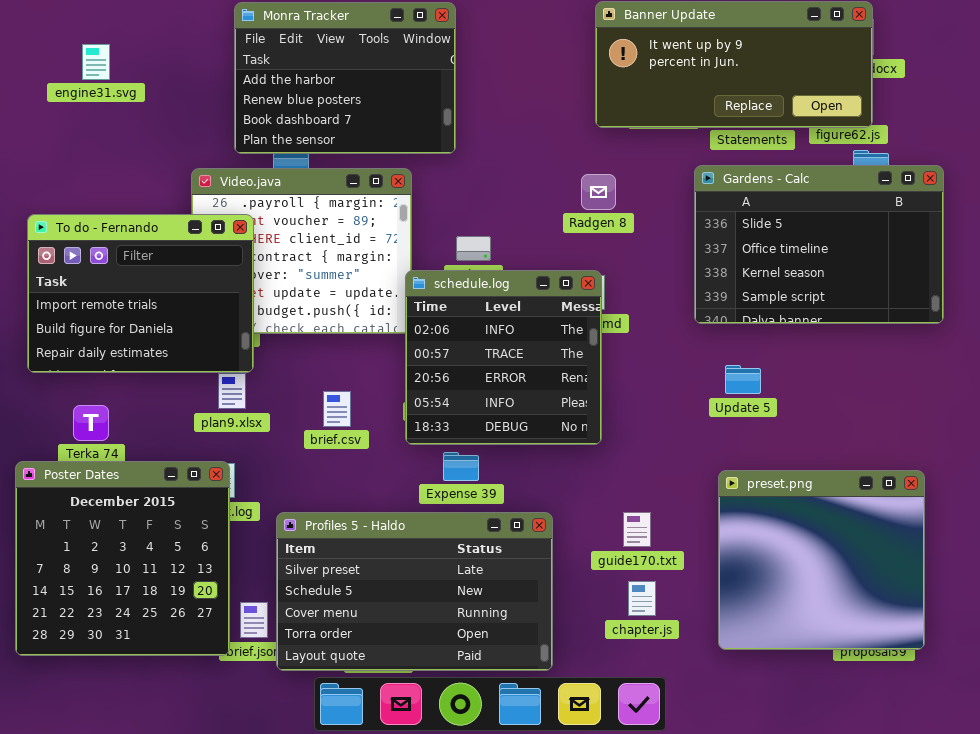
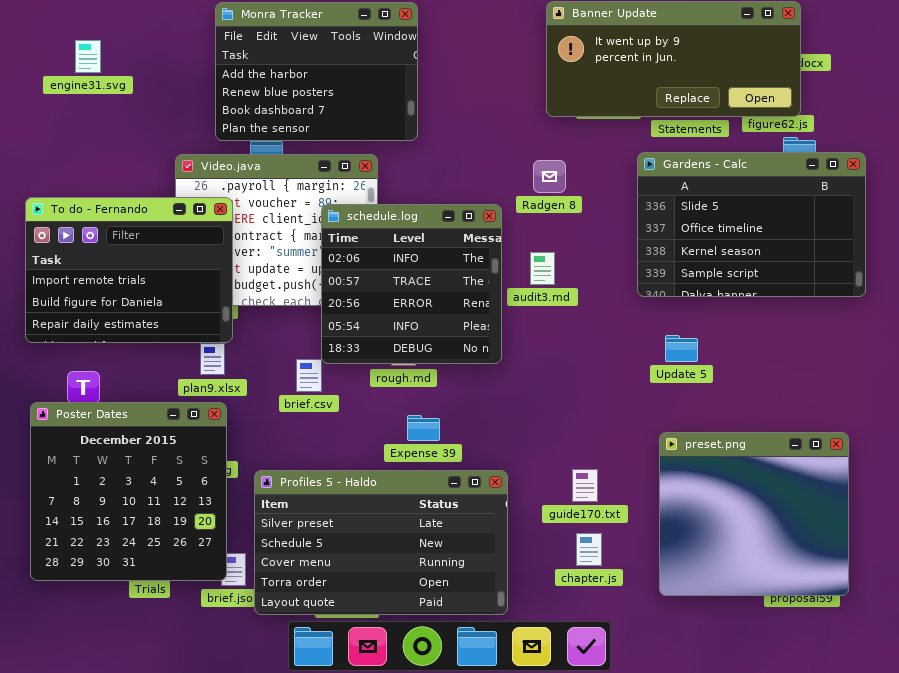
schedule.log: [405,270,602,445] -> [321,204,502,364], moved
Poster Dates: [15,461,230,656] -> [30,402,227,581], moved

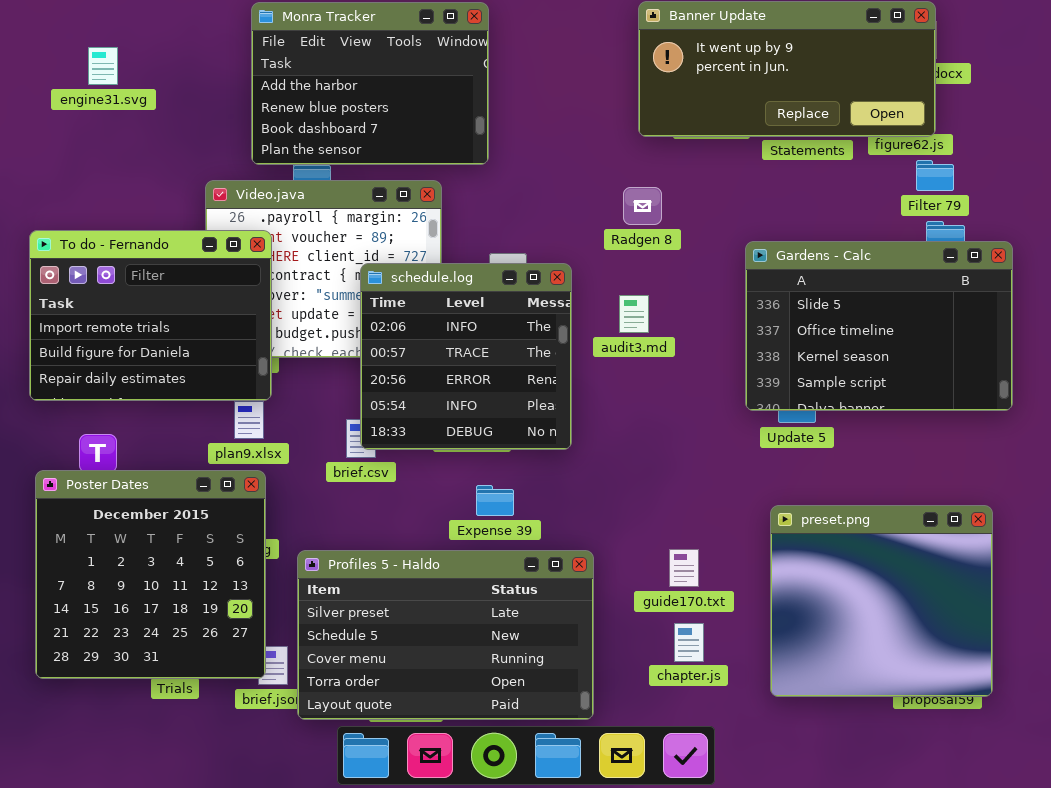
Gardens - Calc: [637,152,866,297] -> [745,241,1013,411], moved
schedule.log: [321,204,502,364] -> [360,263,572,450], moved

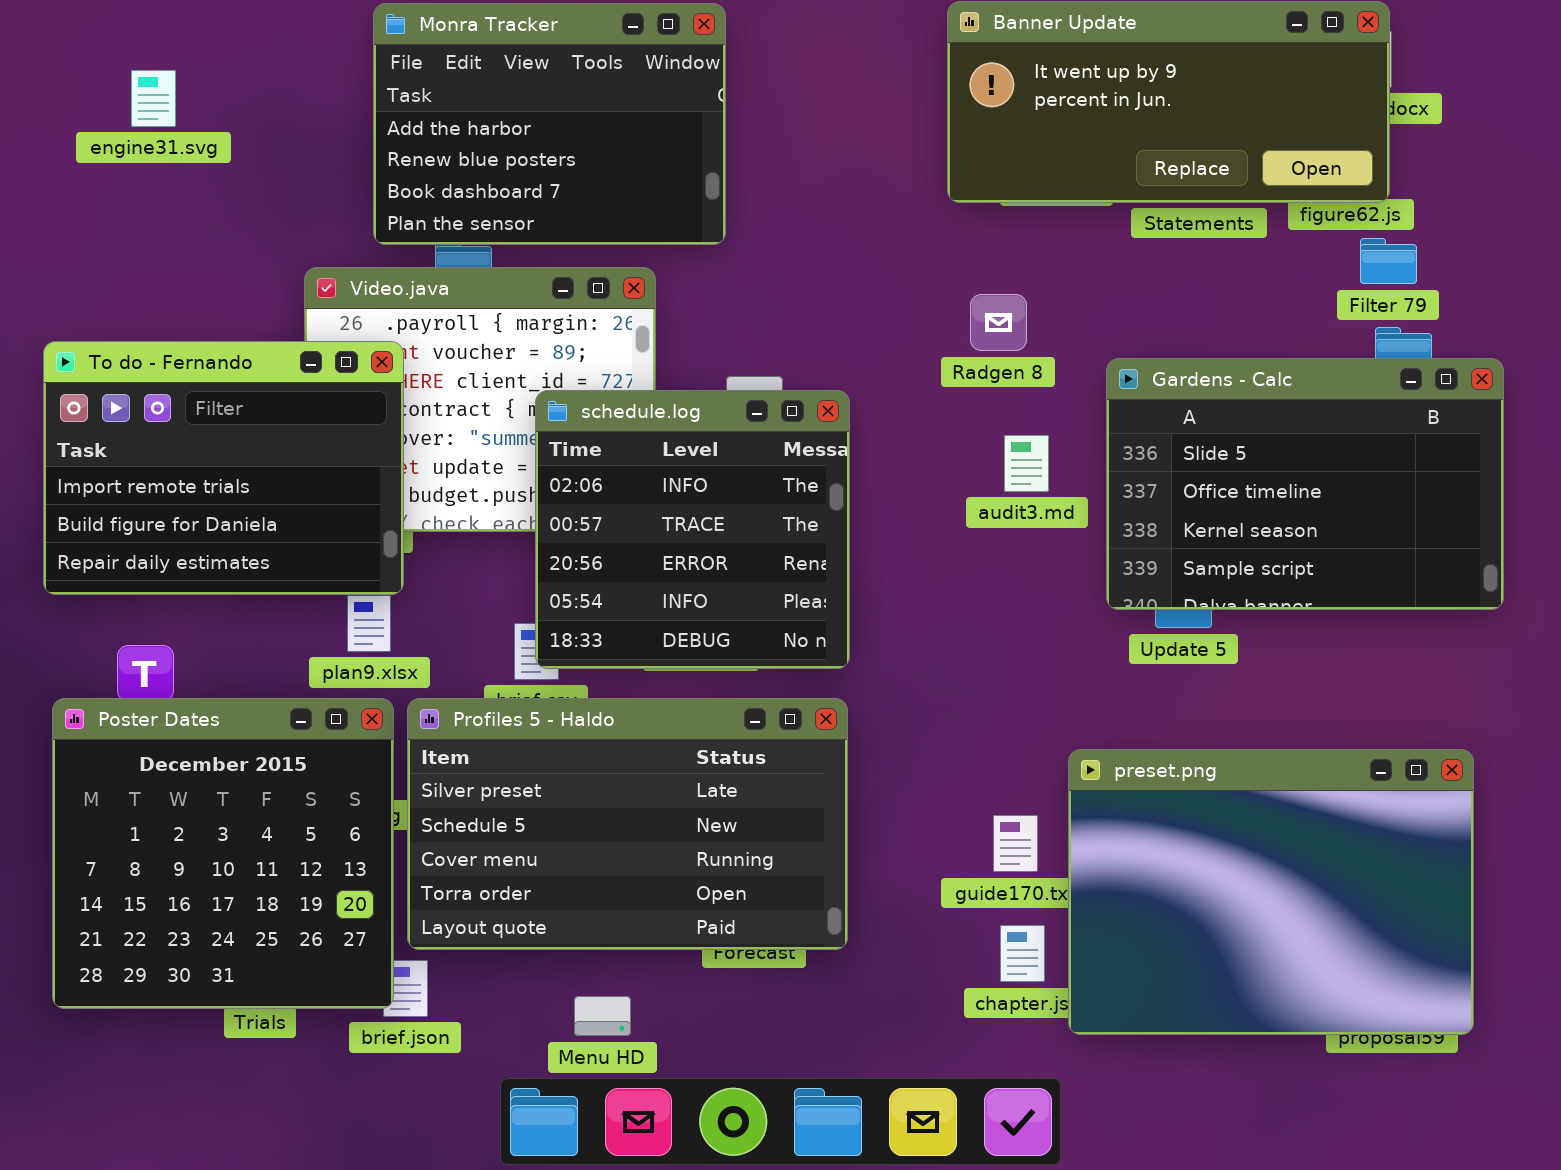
Radgen 8: [623,187,662,225] -> [970,294,1027,351], moved
audit3.md: [619,295,649,333] -> [1004,435,1049,492], moved
preset.png: [770,505,993,697] -> [1068,749,1474,1035], resized
Profiles 5 - Haldo: [297,550,594,720] -> [407,698,848,950], moved

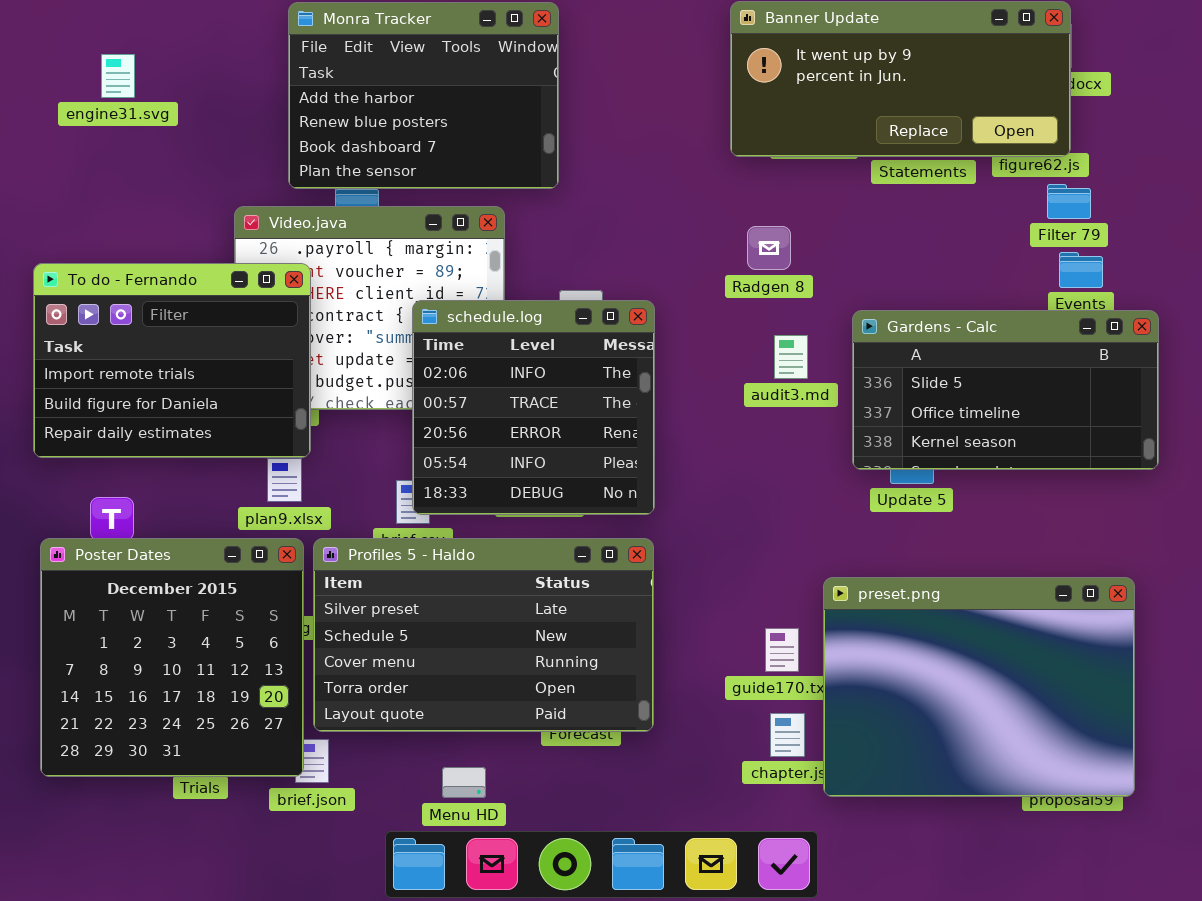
Gardens - Calc: [1106,358,1504,610] -> [852,310,1159,470], resized

